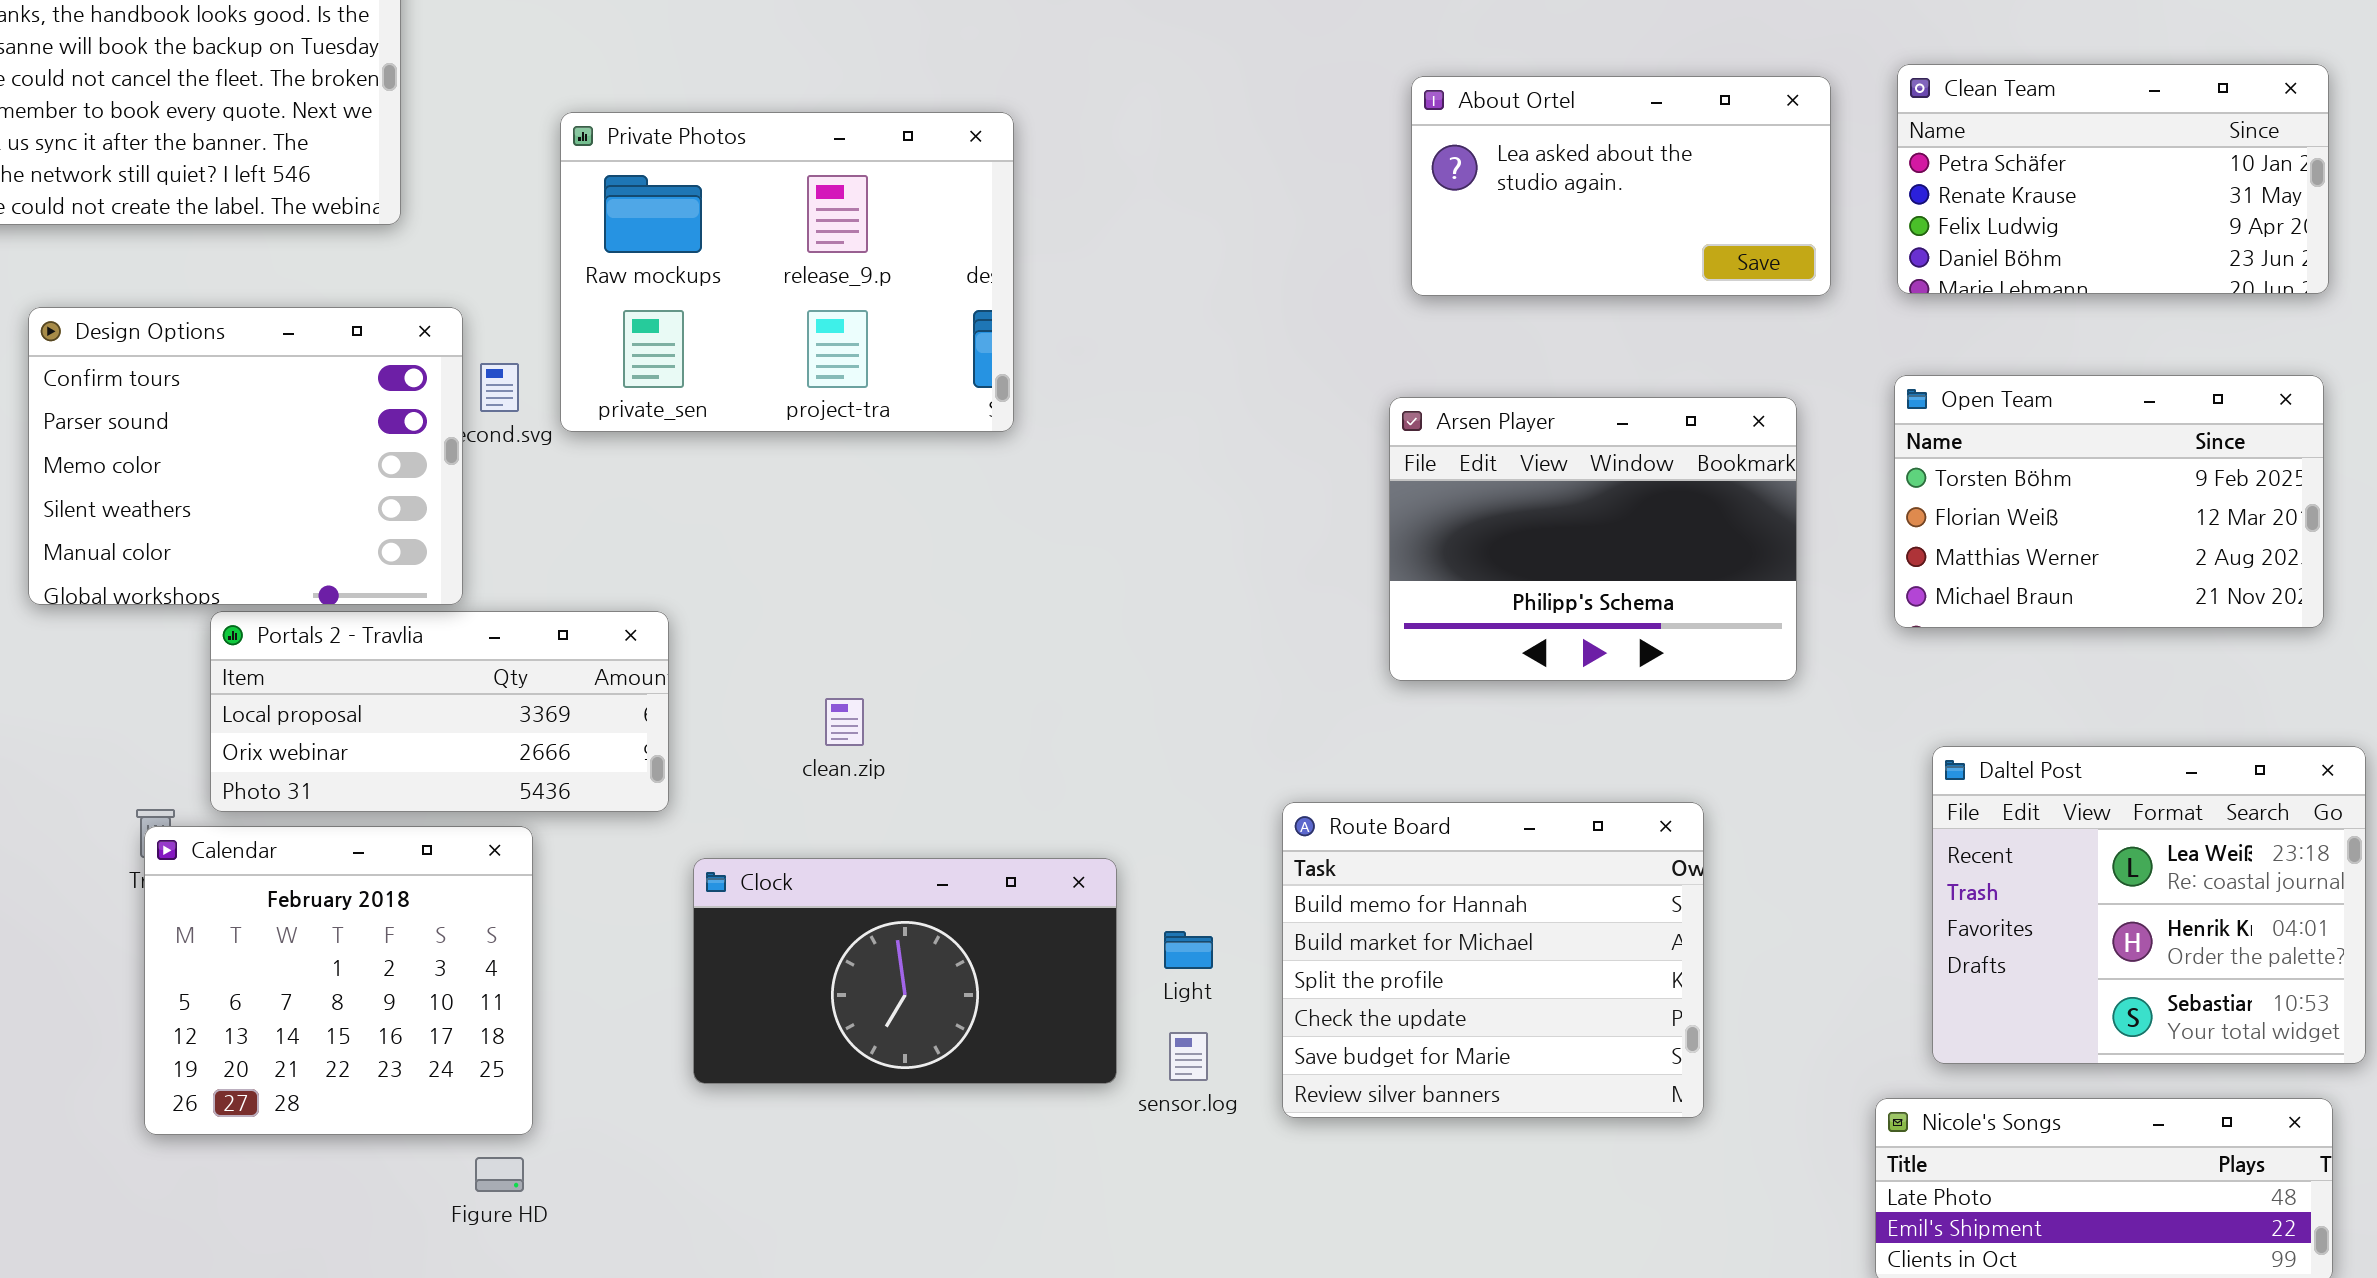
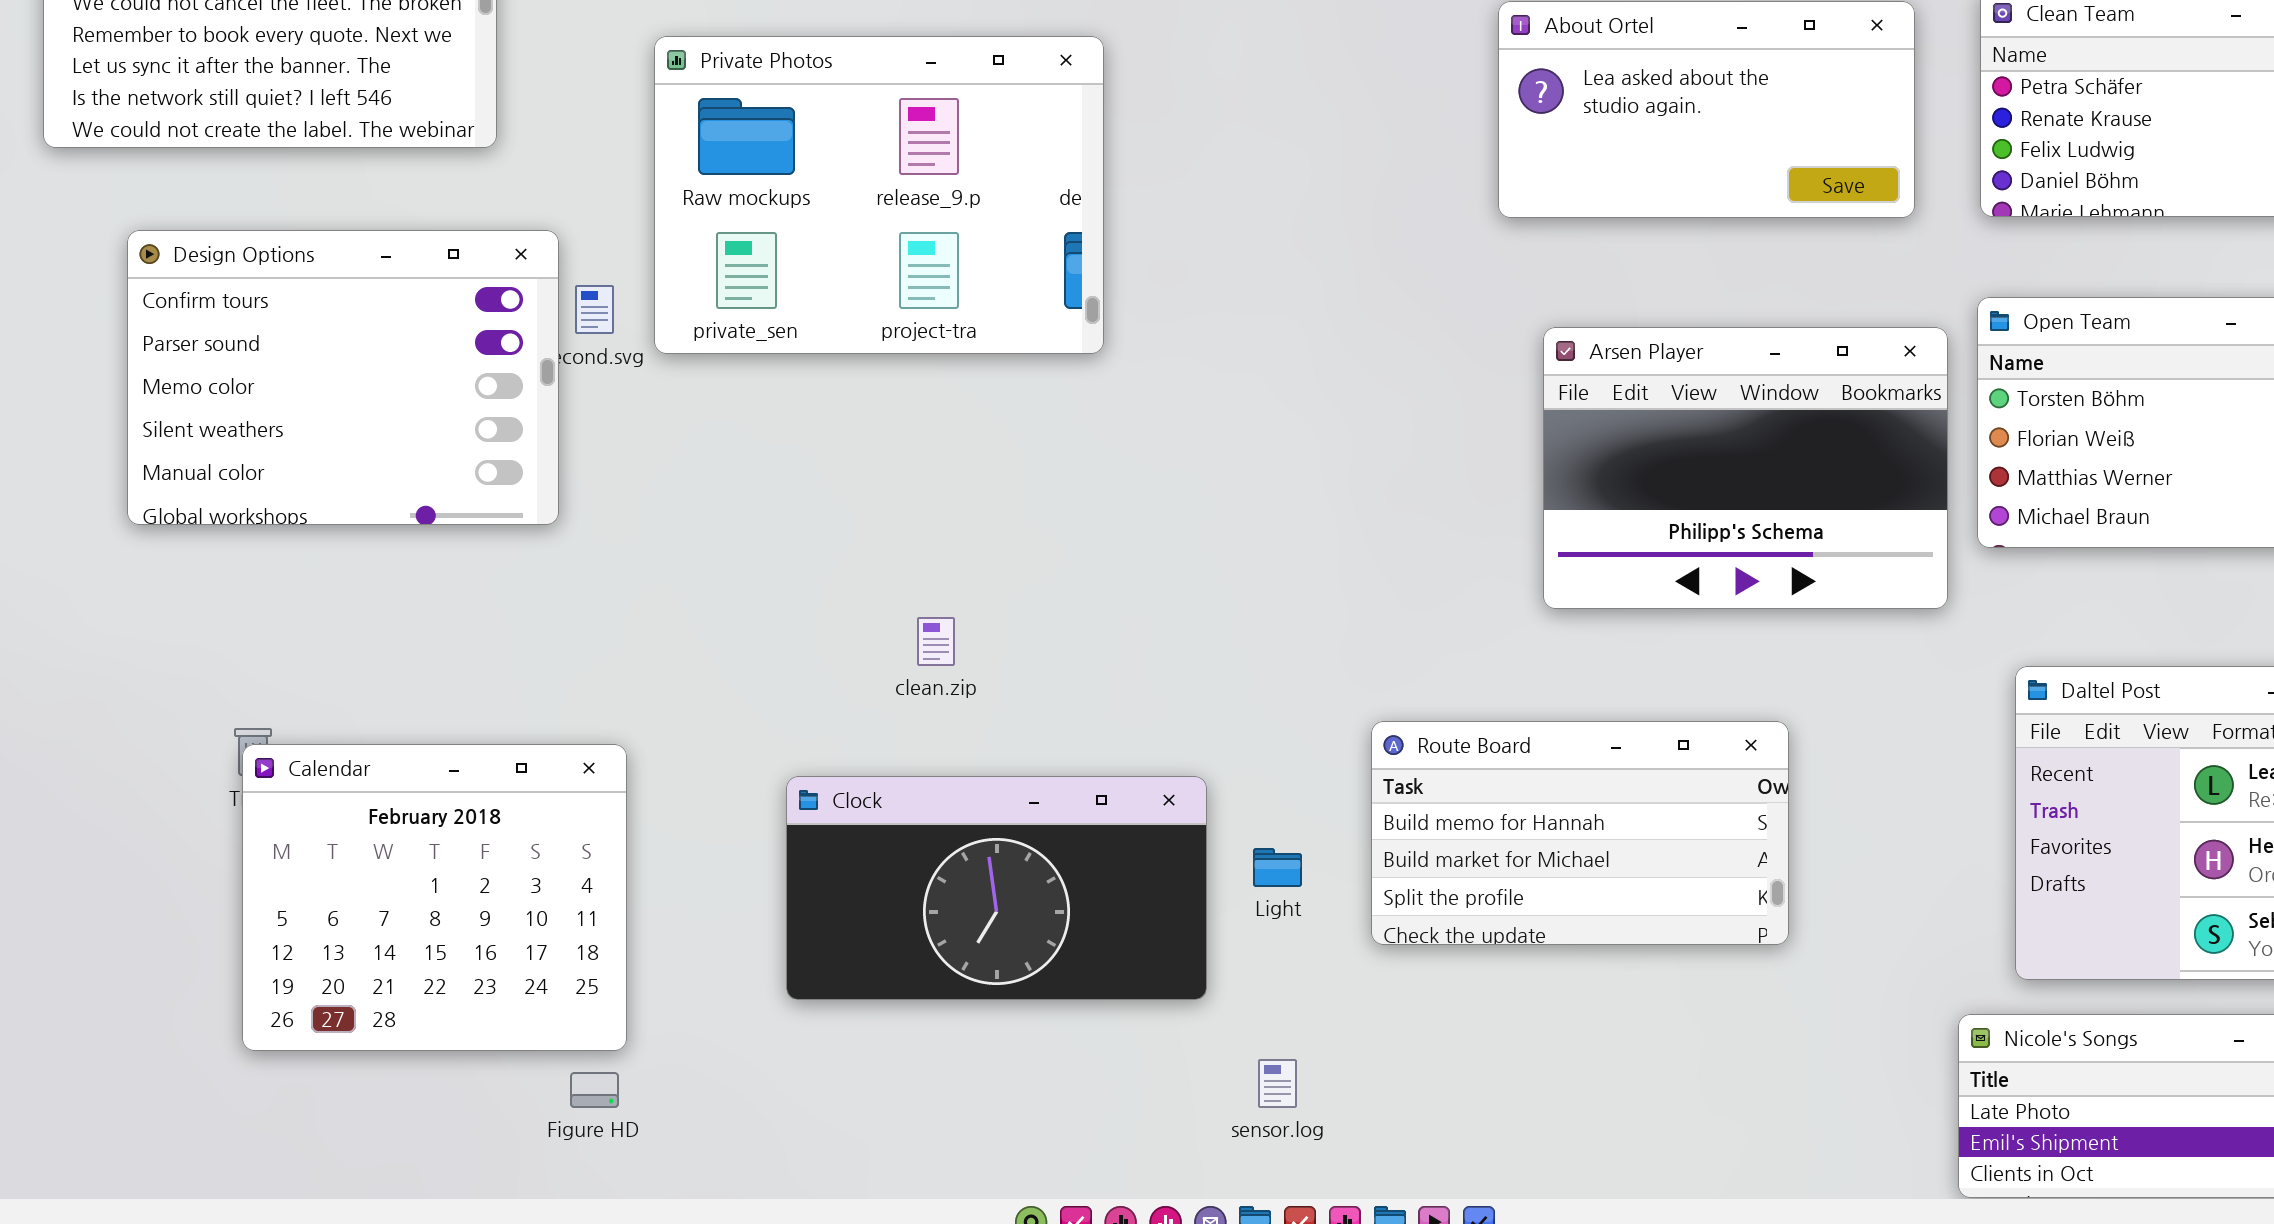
Arsen Player: [1389,397,1797,681] -> [1543,327,1948,609], moved
Portals 2 - Travlia: [210,611,669,812] -> none, closed
Route Board: [1282,802,1704,1118] -> [1371,721,1789,945], resized
sensor.log: [1169,1032,1208,1081] -> [1258,1059,1297,1108], moved

